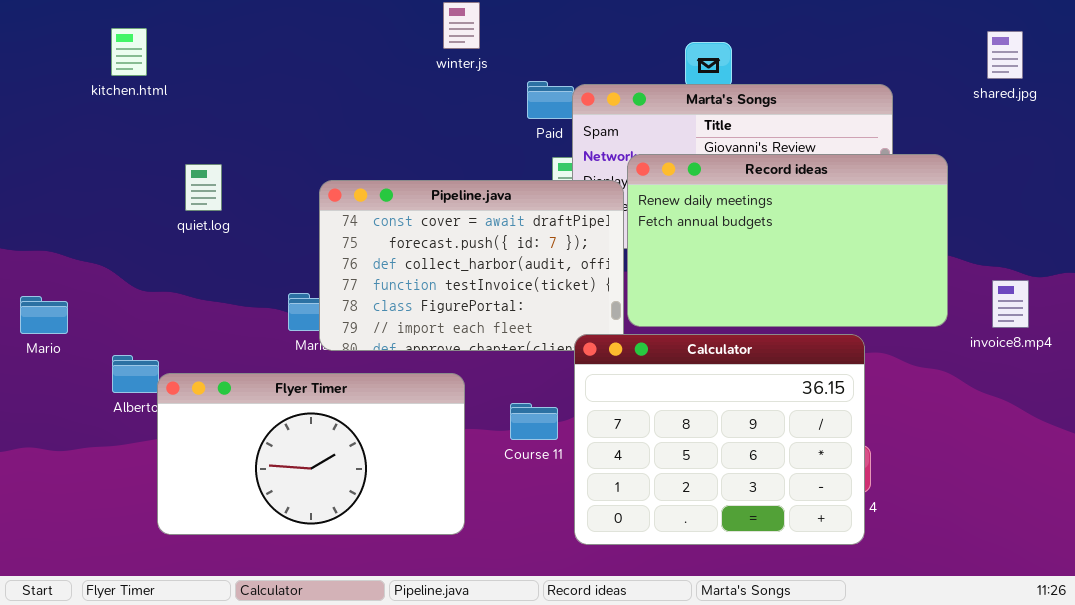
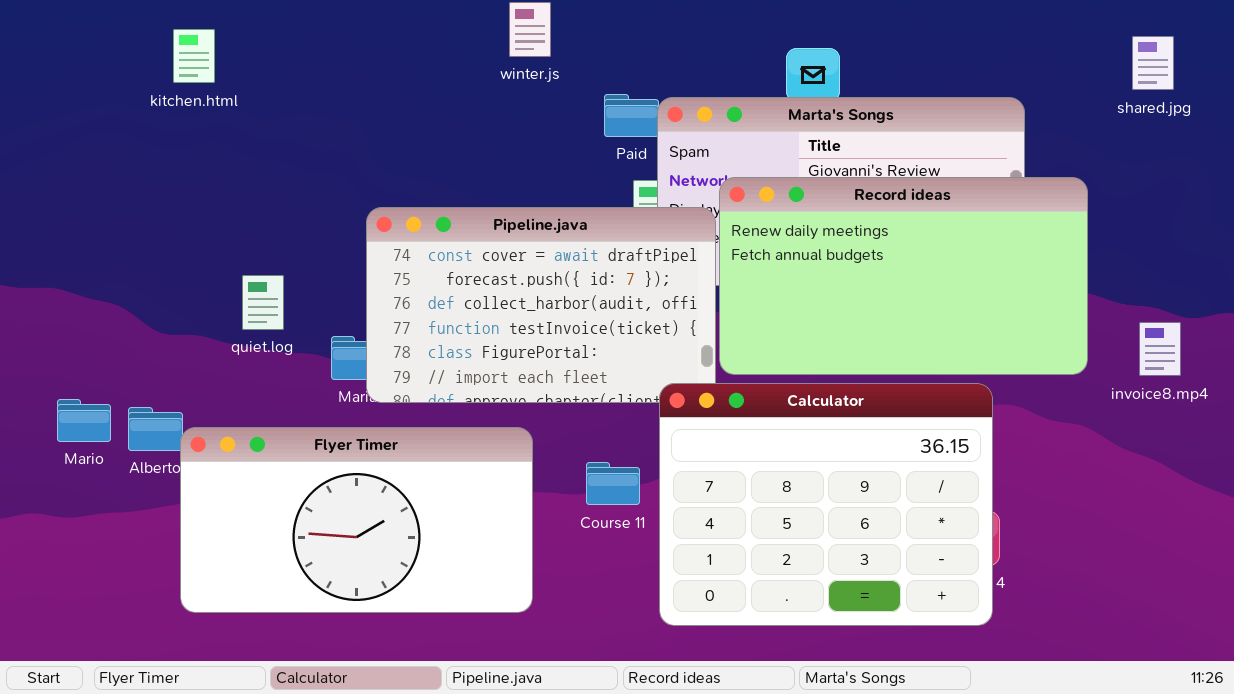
kitchen.html: [111,28,147,76] -> [173,29,215,83], moved
quiet.log: [185,164,222,211] -> [242,275,284,330], moved
Mario: [20,296,68,334] -> [57,399,111,442], moved

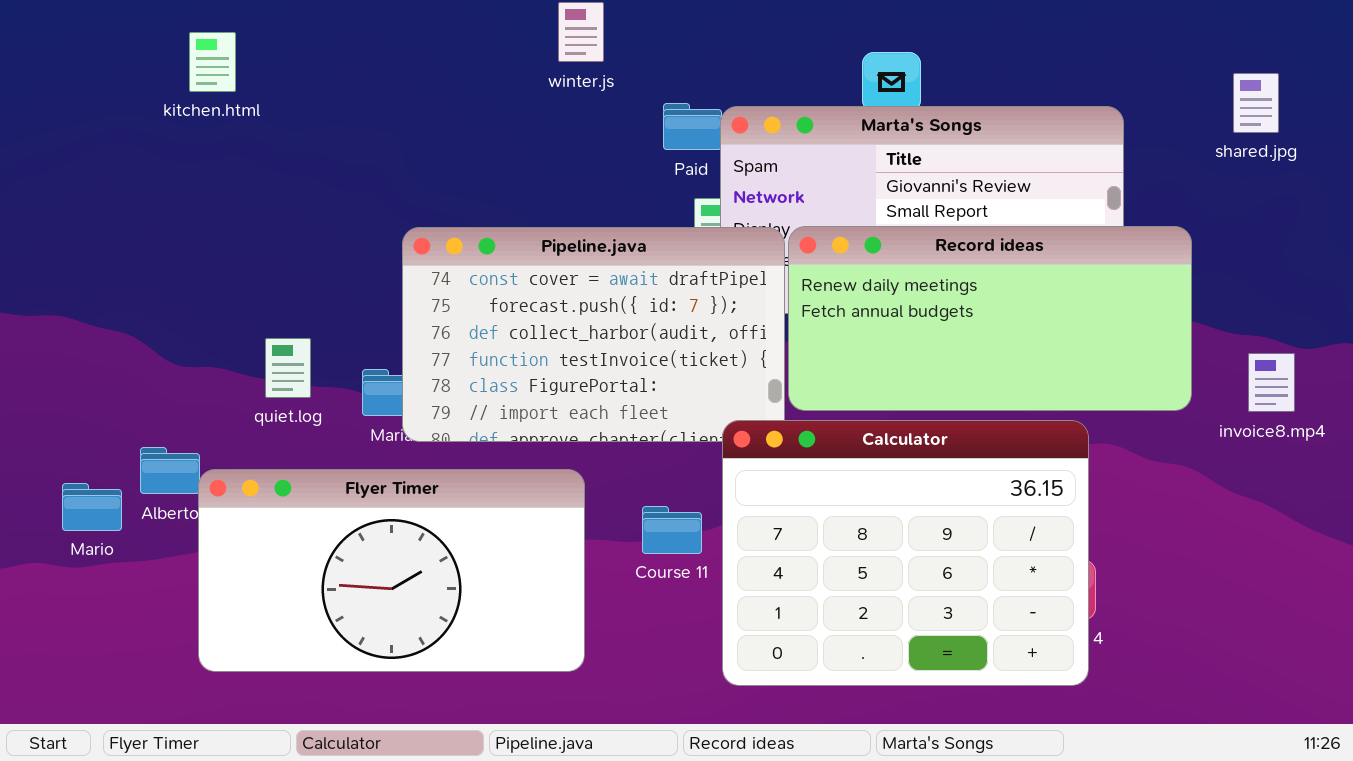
shared.jpg: [1132,36,1174,90] -> [1233,73,1279,133], moved
Record ideas: [719,177,1088,375] -> [788,226,1192,411], resized
quiet.log: [242,275,284,330] -> [265,338,311,398], moved
Mario: [57,399,111,442] -> [62,483,122,531], moved

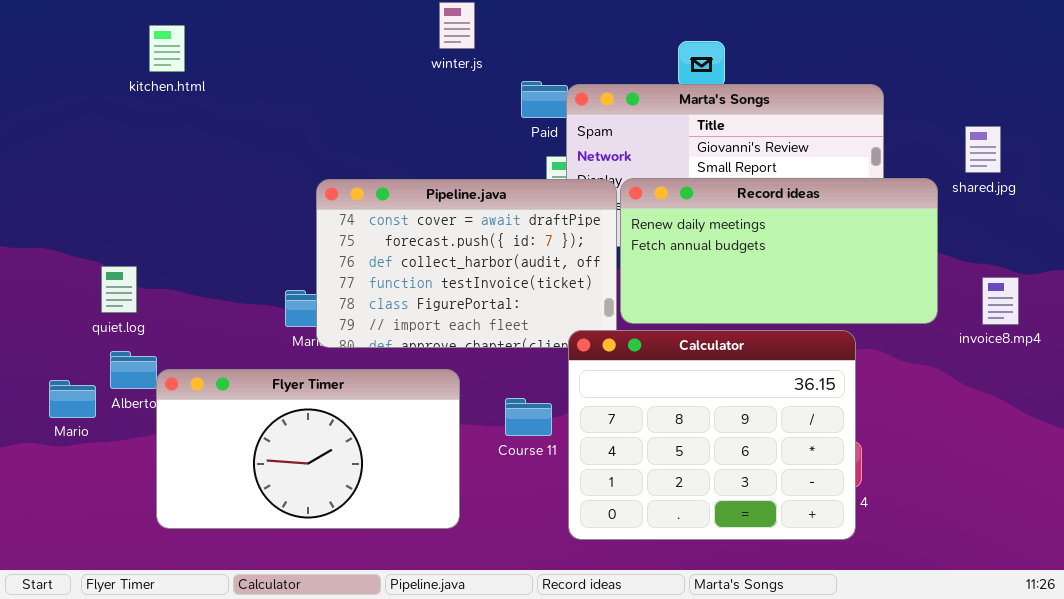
shared.jpg: [1233,73,1279,133] -> [965,126,1001,173], moved
quiet.log: [265,338,311,398] -> [101,266,137,313], moved

